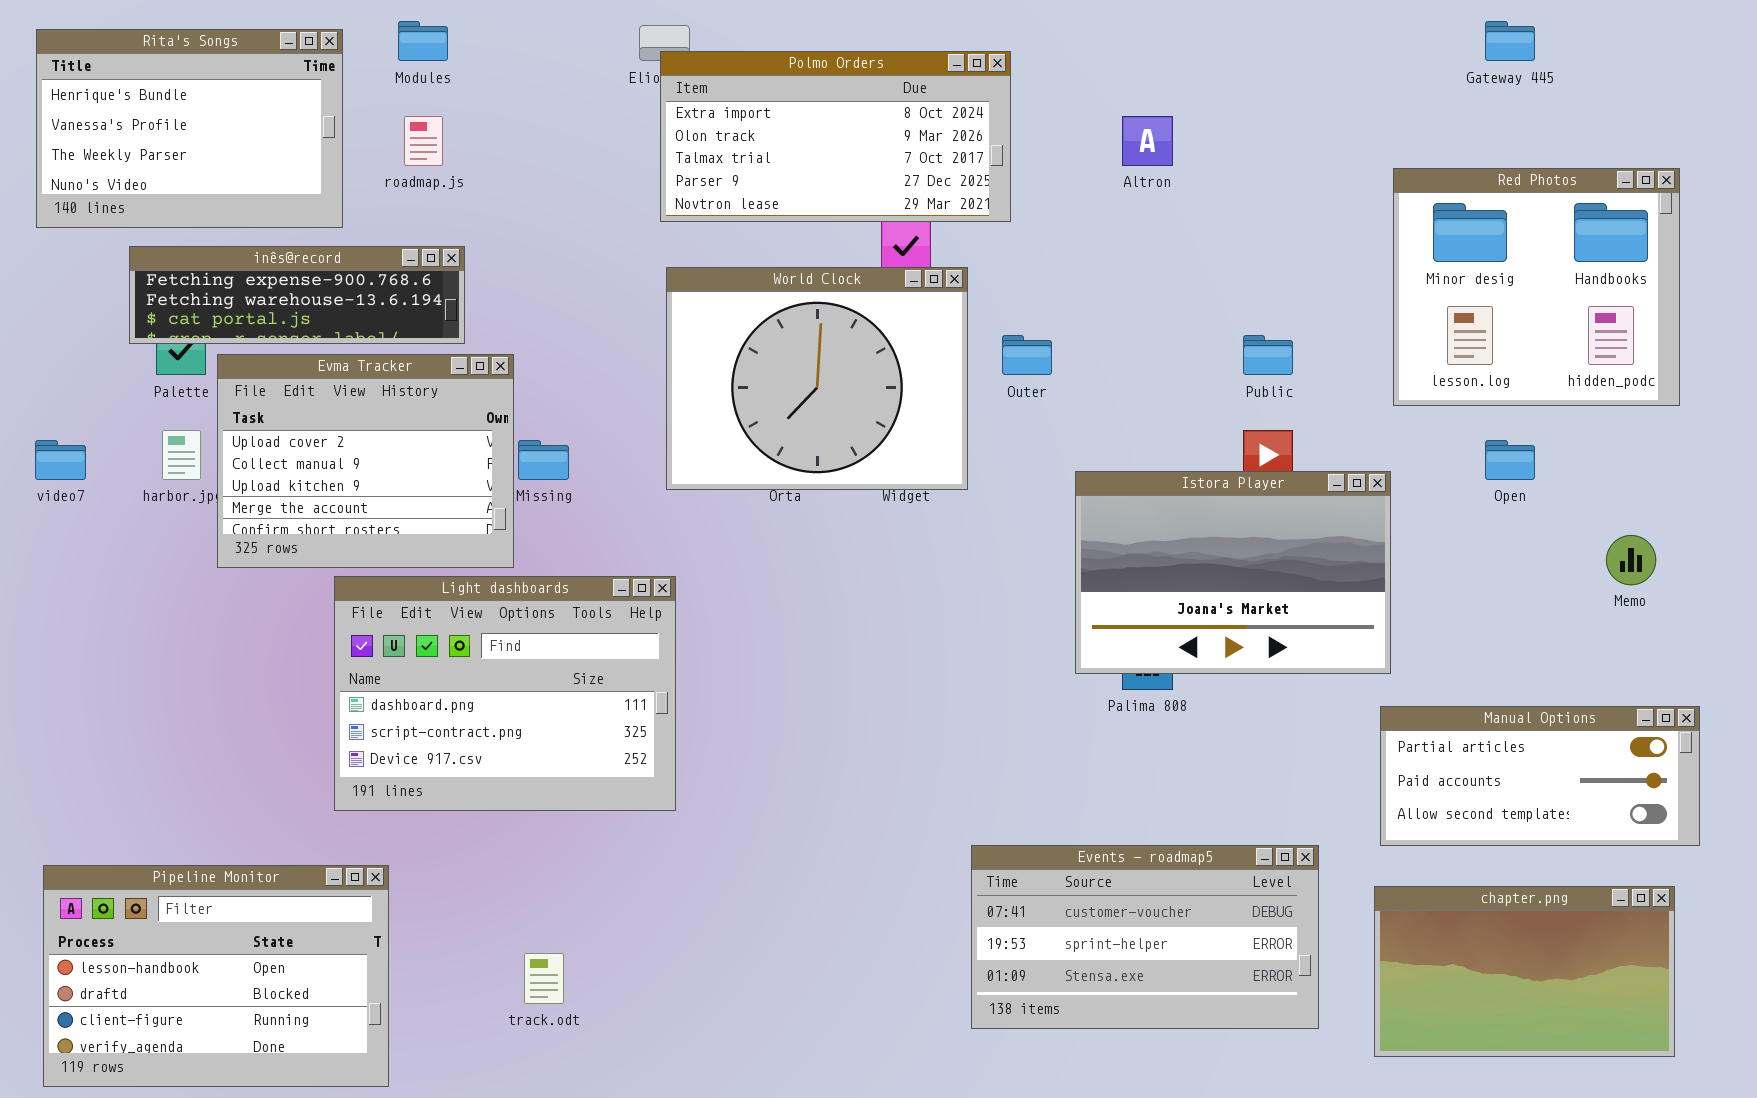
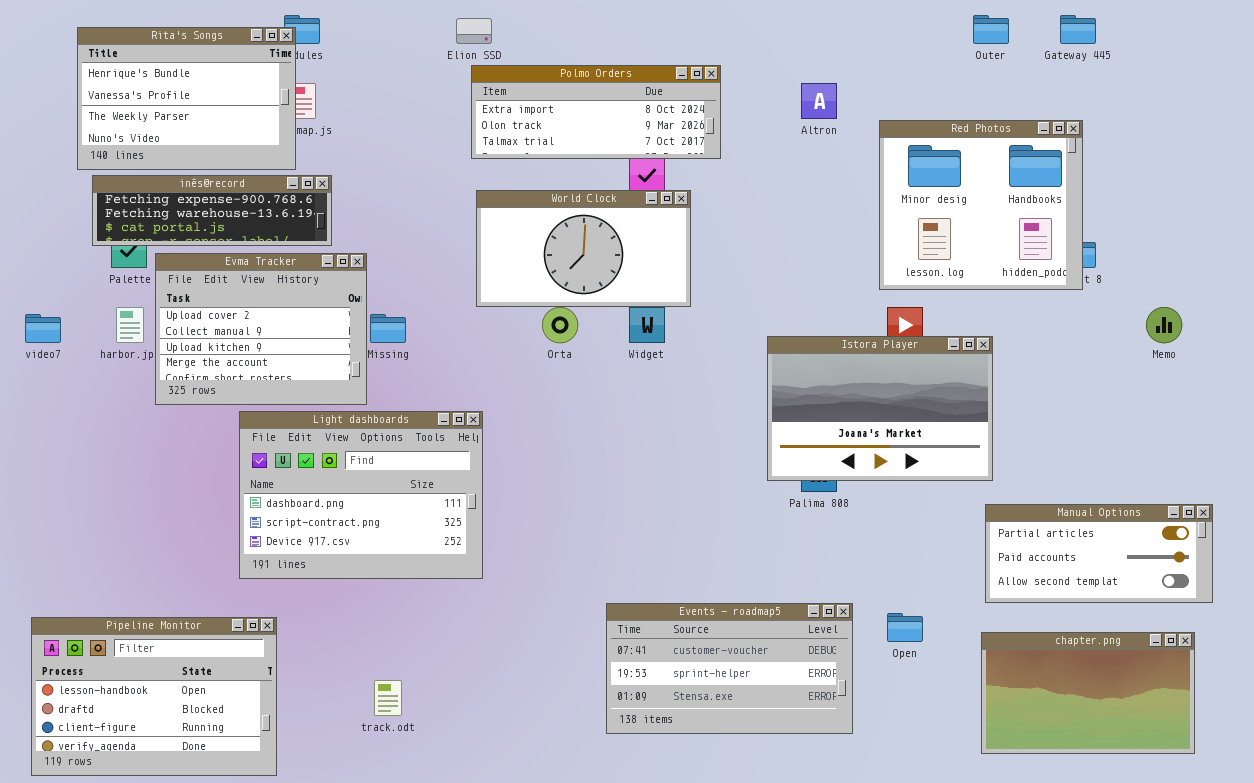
Rita's Songs: [36,29,343,228] -> [77,27,296,170], moved
Polmo Orders: [660,51,1011,222] -> [471,65,721,159], resized
Red Photos: [1393,168,1680,406] -> [879,120,1083,290], moved
World Clock: [666,267,968,490] -> [476,190,691,307], resized
Outer: [1002,335,1052,375] -> [973,15,1009,44], moved
Open: [1485,440,1535,480] -> [887,613,923,642], moved
Memo: [1606,535,1656,585] -> [1146,307,1182,343], moved
Events - roadmap5: [971,845,1319,1029] -> [606,603,853,734], moved

